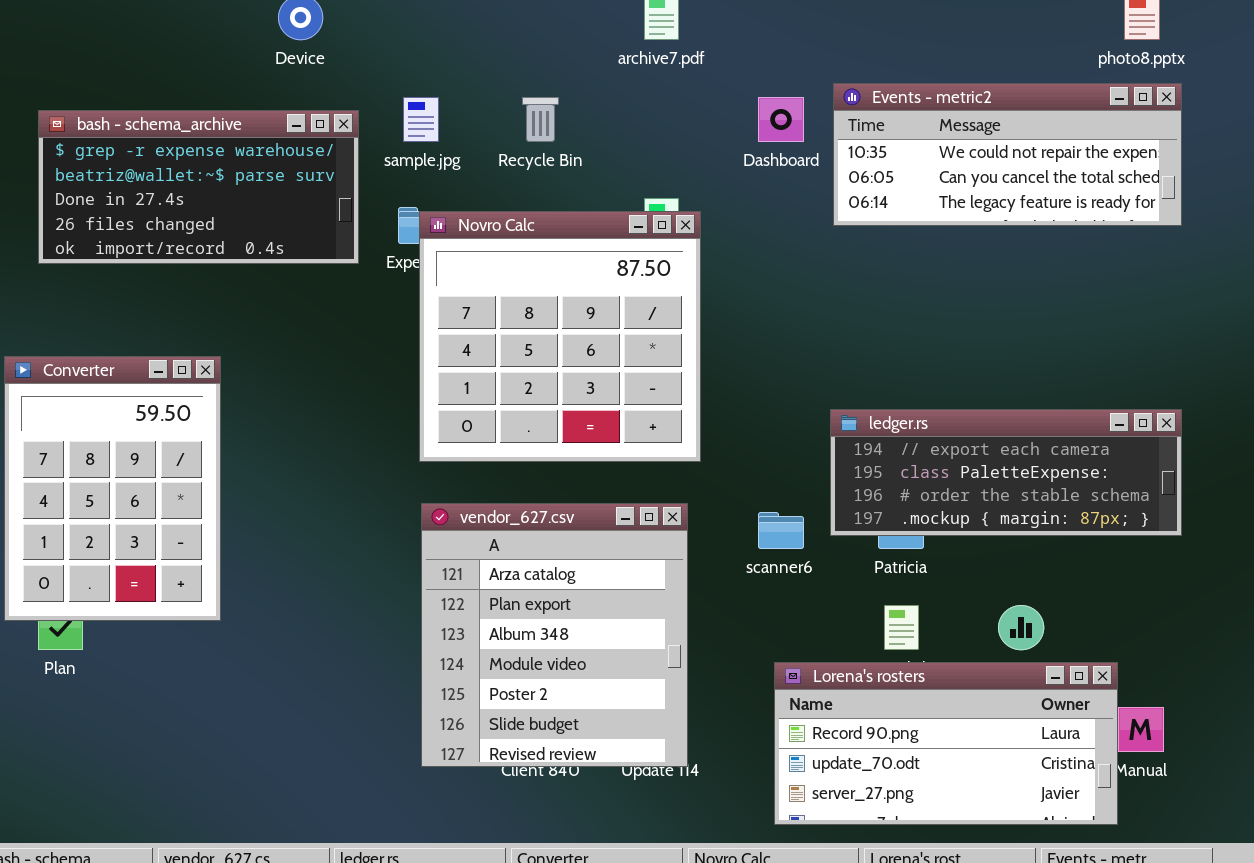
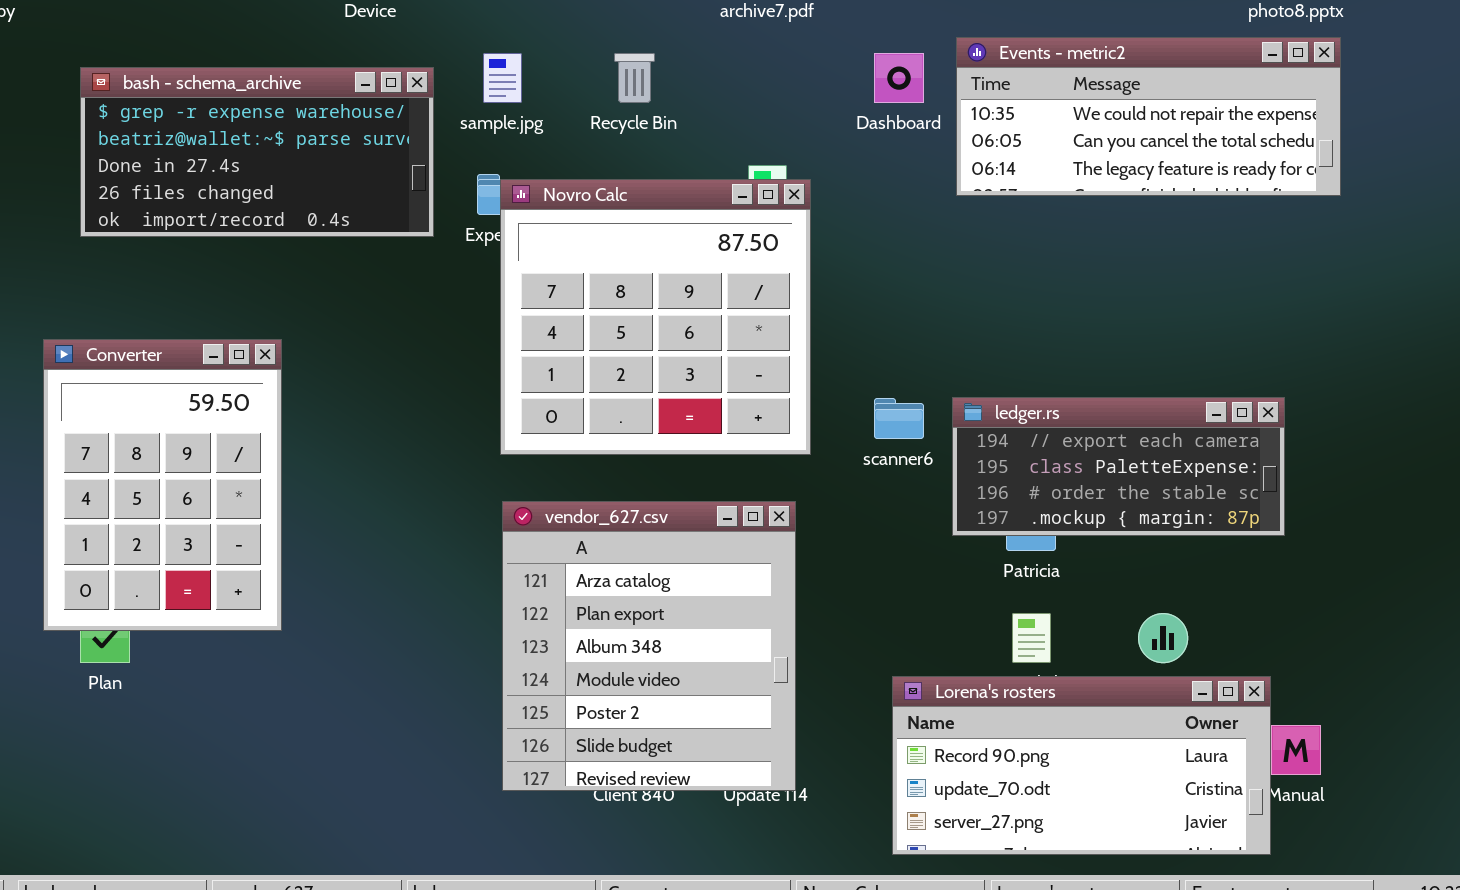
ledger.rs: [830,409,1182,536] -> [952,397,1285,536], resized
scanner6: [758,512,804,549] -> [874,398,924,439], moved

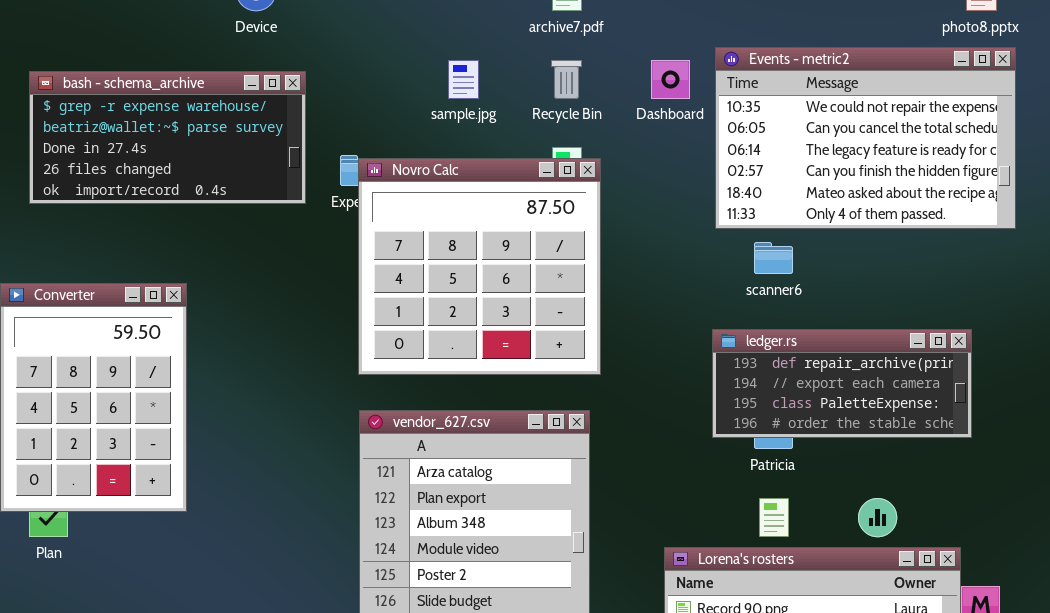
Events - metric2: [956,37,1341,196] -> [715,47,1016,229], resized
sample.jpg: [483,53,522,103] -> [448,60,479,99], moved
Recycle Bin: [614,53,655,103] -> [551,60,582,99], moved
ledger.rs: [952,397,1285,536] -> [712,329,972,438], scrolled up 1 row
scanner6: [874,398,924,439] -> [754,242,793,274], moved

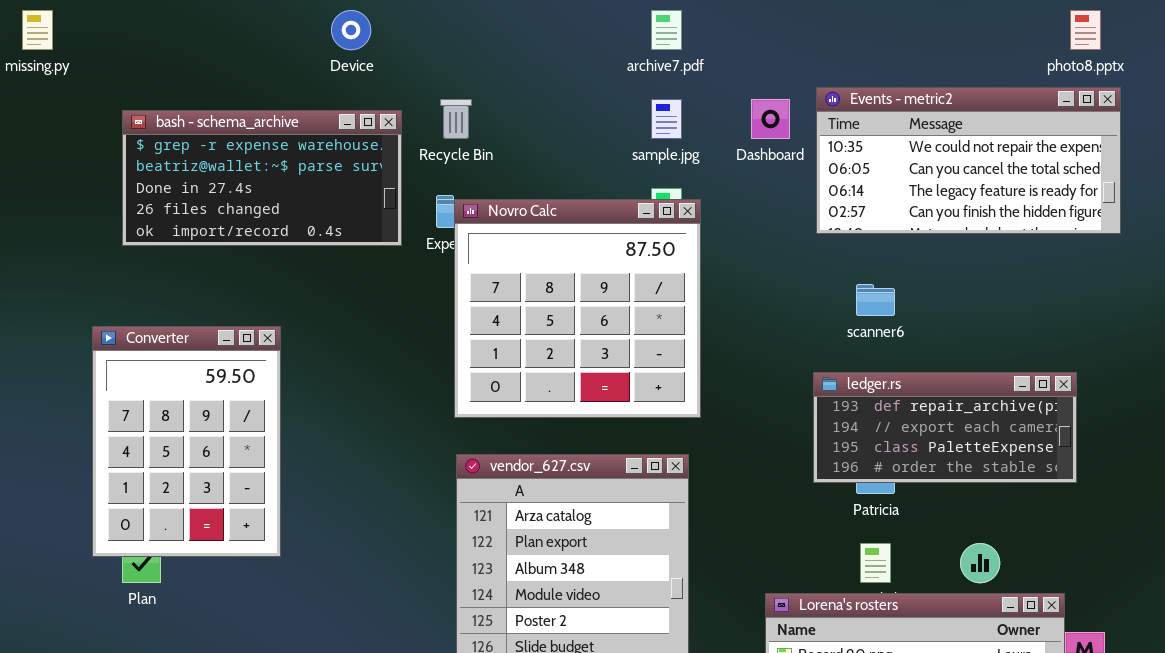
Events - metric2: [715,47,1016,229] -> [816,87,1121,234], resized
sample.jpg: [448,60,479,99] -> [651,99,682,139], moved
Recycle Bin: [551,60,582,99] -> [440,99,472,139], moved

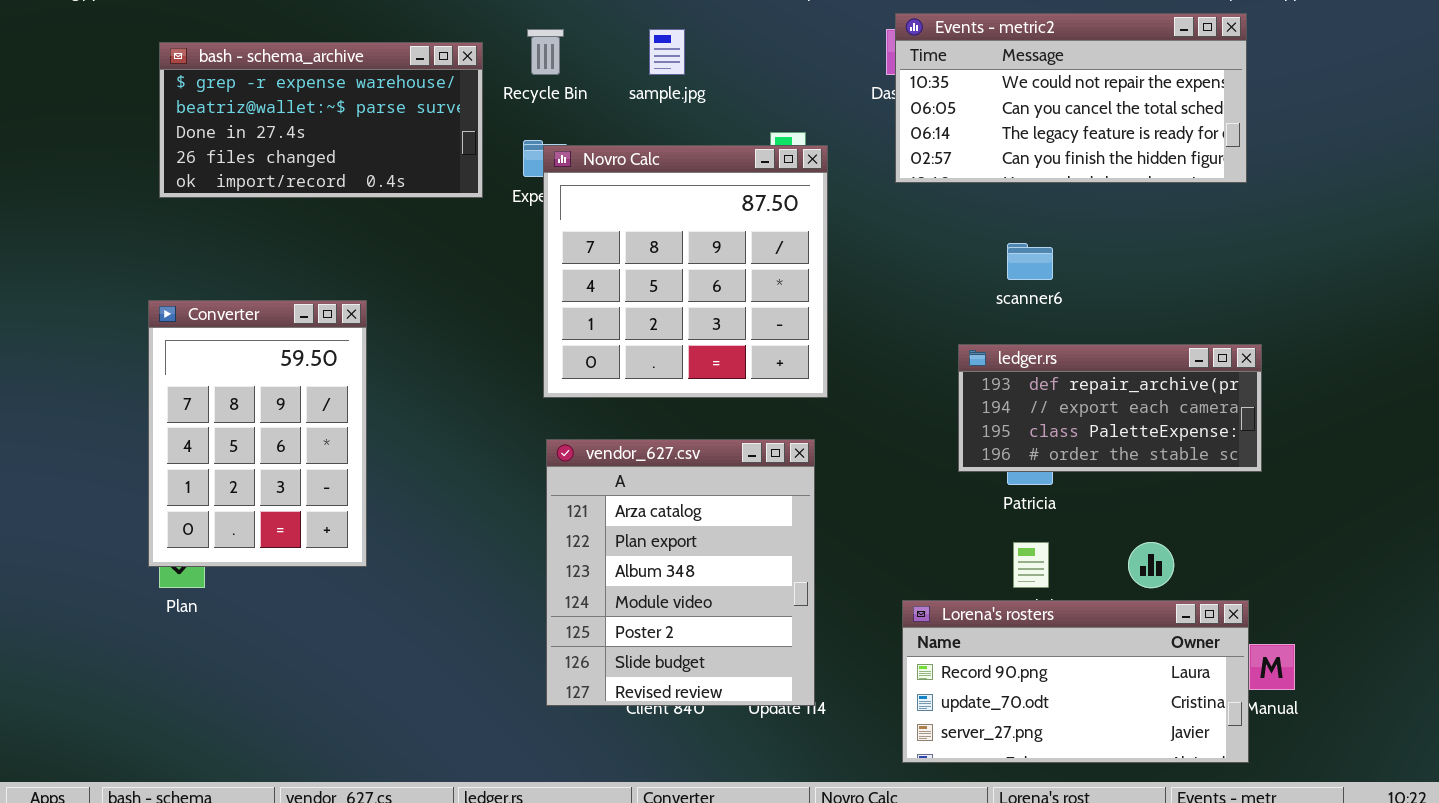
Events - metric2: [816,87,1121,234] -> [895,13,1247,183], moved
sample.jpg: [651,99,682,139] -> [649,29,685,75], moved
Converter: [92,326,281,557] -> [148,300,367,567], moved

